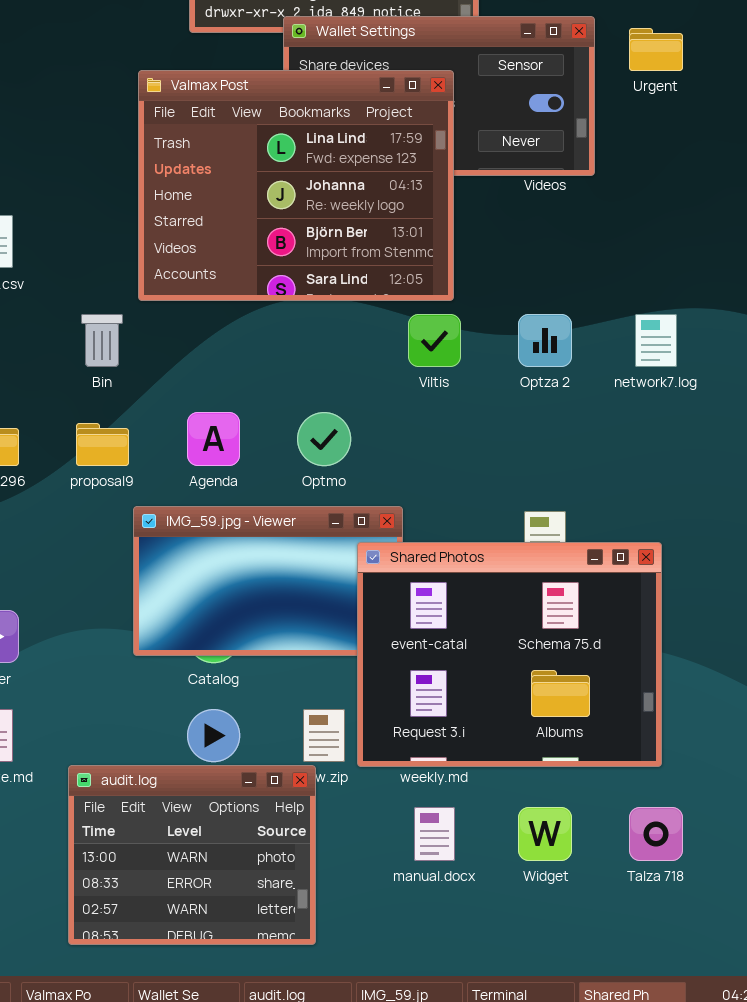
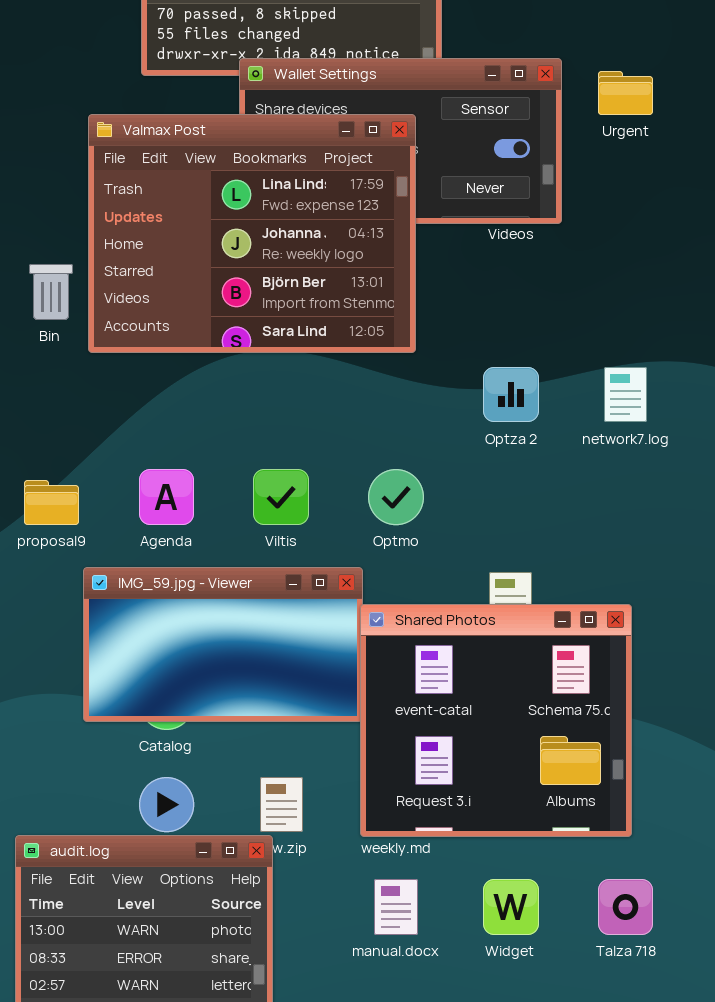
Bin: [81,314,123,367] -> [29,264,73,320], moved
Viltis: [408,314,461,367] -> [253,469,309,525], moved
Optmo: [297,412,351,466] -> [368,469,424,525], moved
Shared Photos: [357,542,662,767] -> [360,604,632,837], resized

